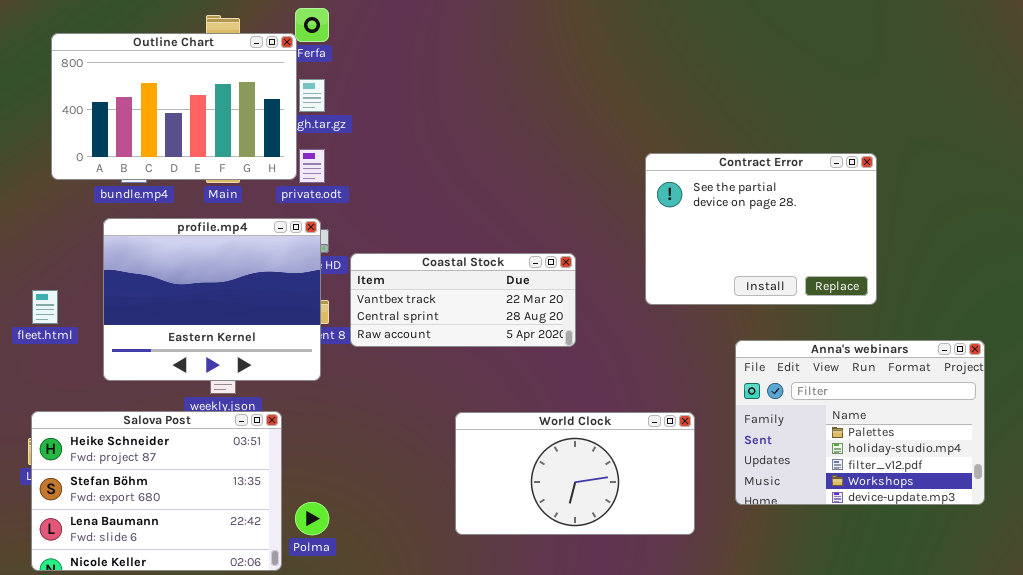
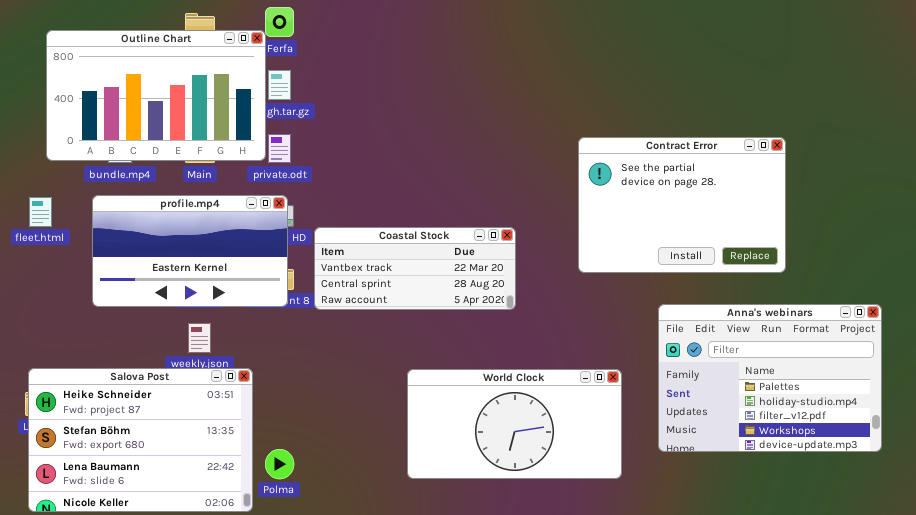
profile.mp4: [103,218,321,381] -> [92,195,288,307], resized
fleet.html: [32,290,58,324] -> [29,197,52,227], moved

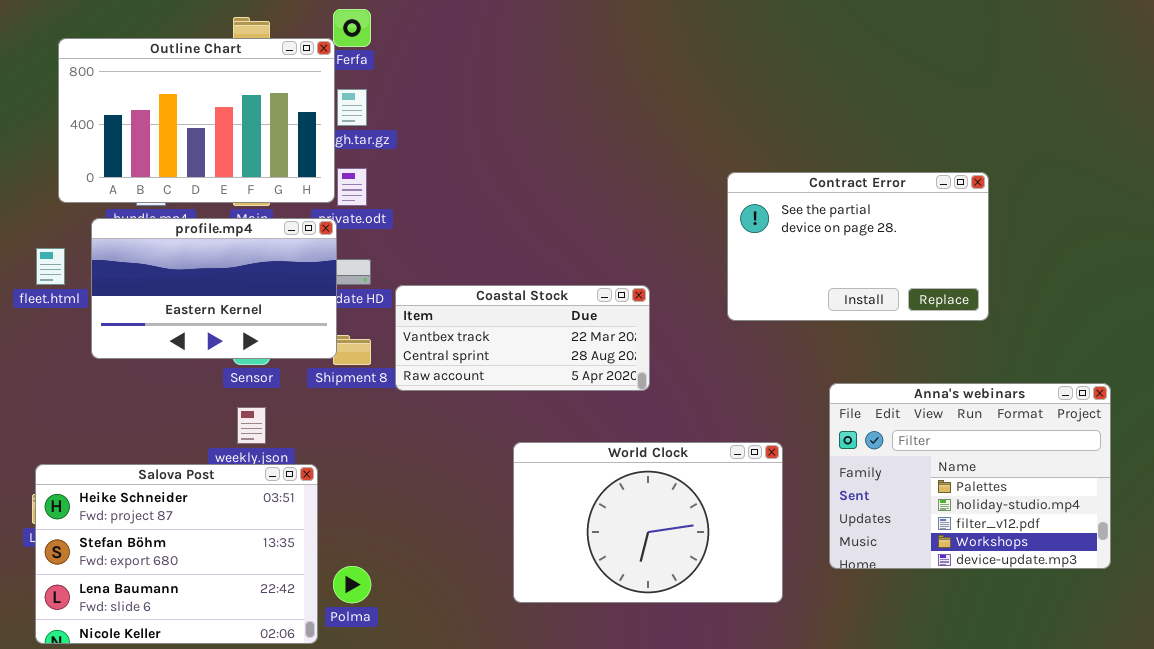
Contract Error: [578,137,786,273] -> [727,172,989,321], resized
profile.mp4: [92,195,288,307] -> [91,218,337,359], moved
World Clock: [407,369,622,479] -> [513,442,783,603], resized

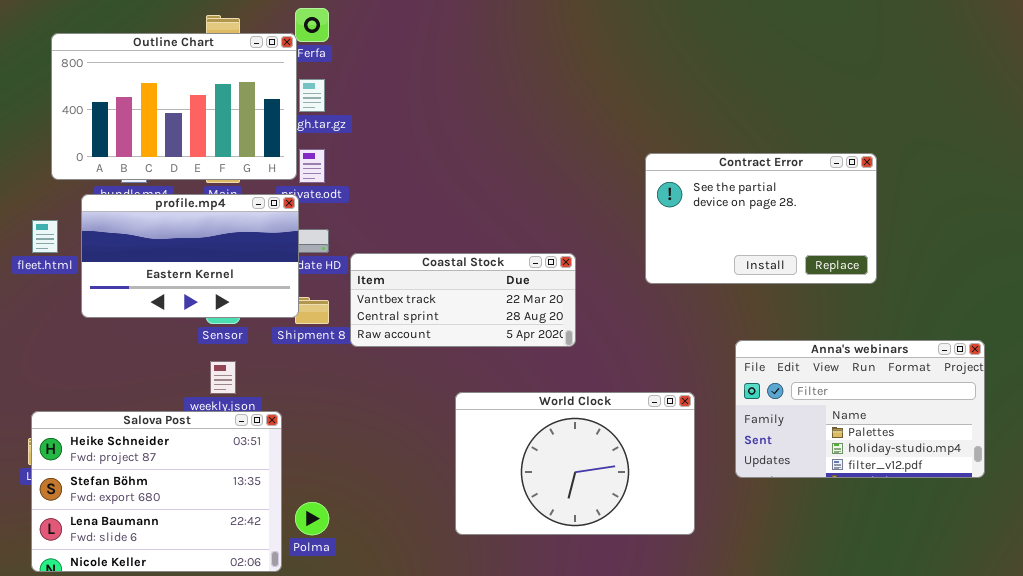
Anna's webinars: [829,383,1111,569] -> [735,340,985,478], resized

